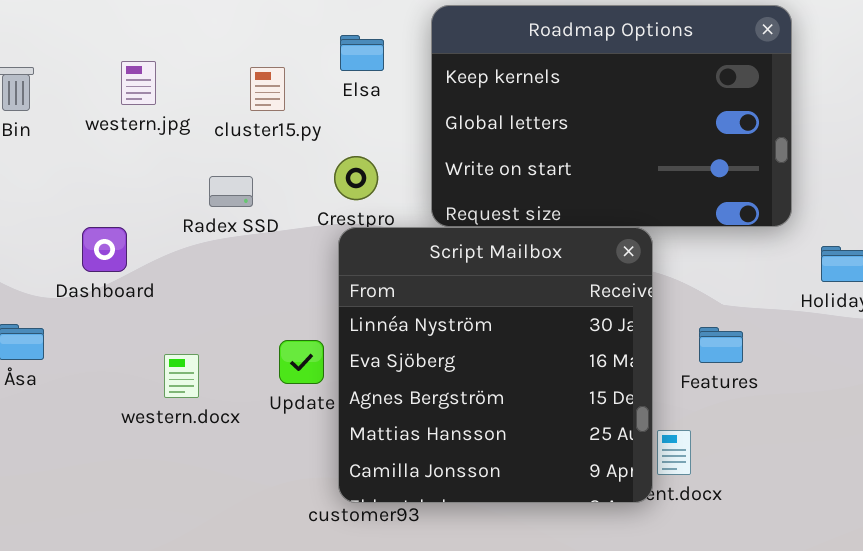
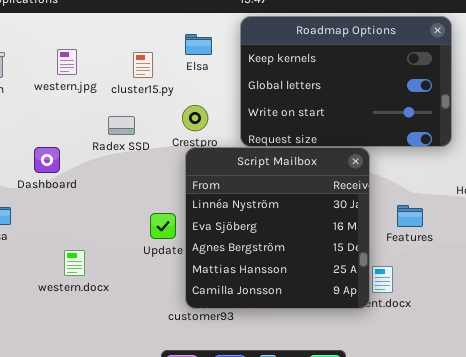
western.docx: [164,354,199,398] -> [64,250,85,276], moved

